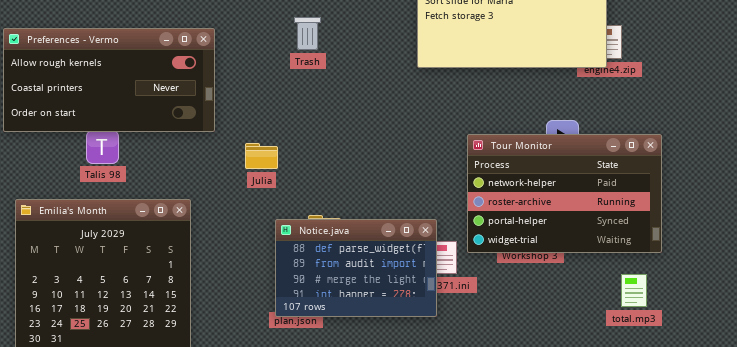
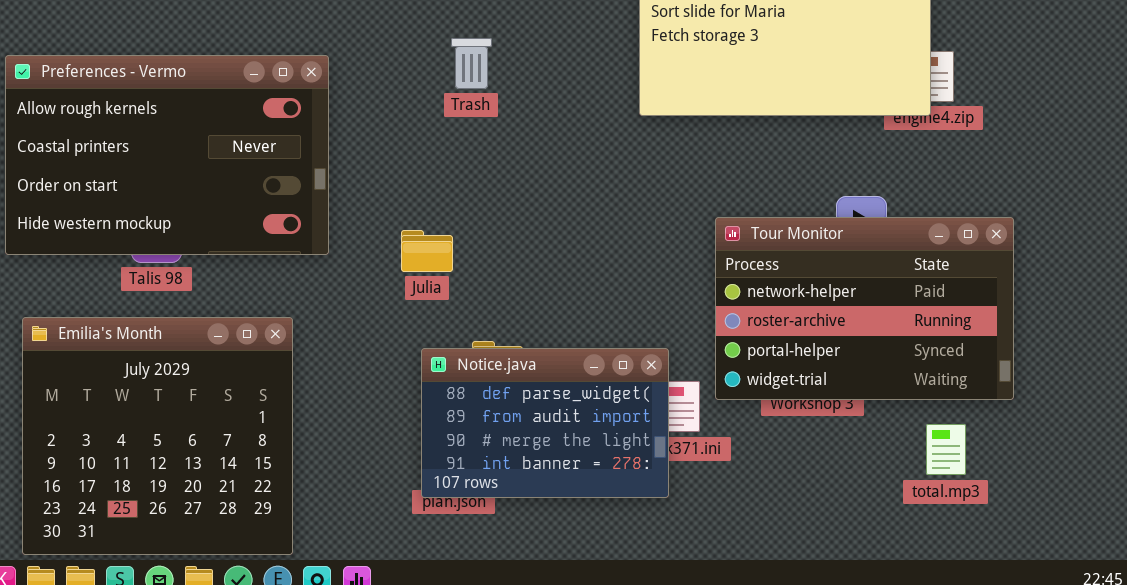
Preferences - Vermo: [3,28,215,132] -> [5,55,329,255], resized
Julia: [245,143,278,169] -> [401,230,453,272], moved
total.mp3: [621,274,647,307] -> [926,424,966,475], moved

